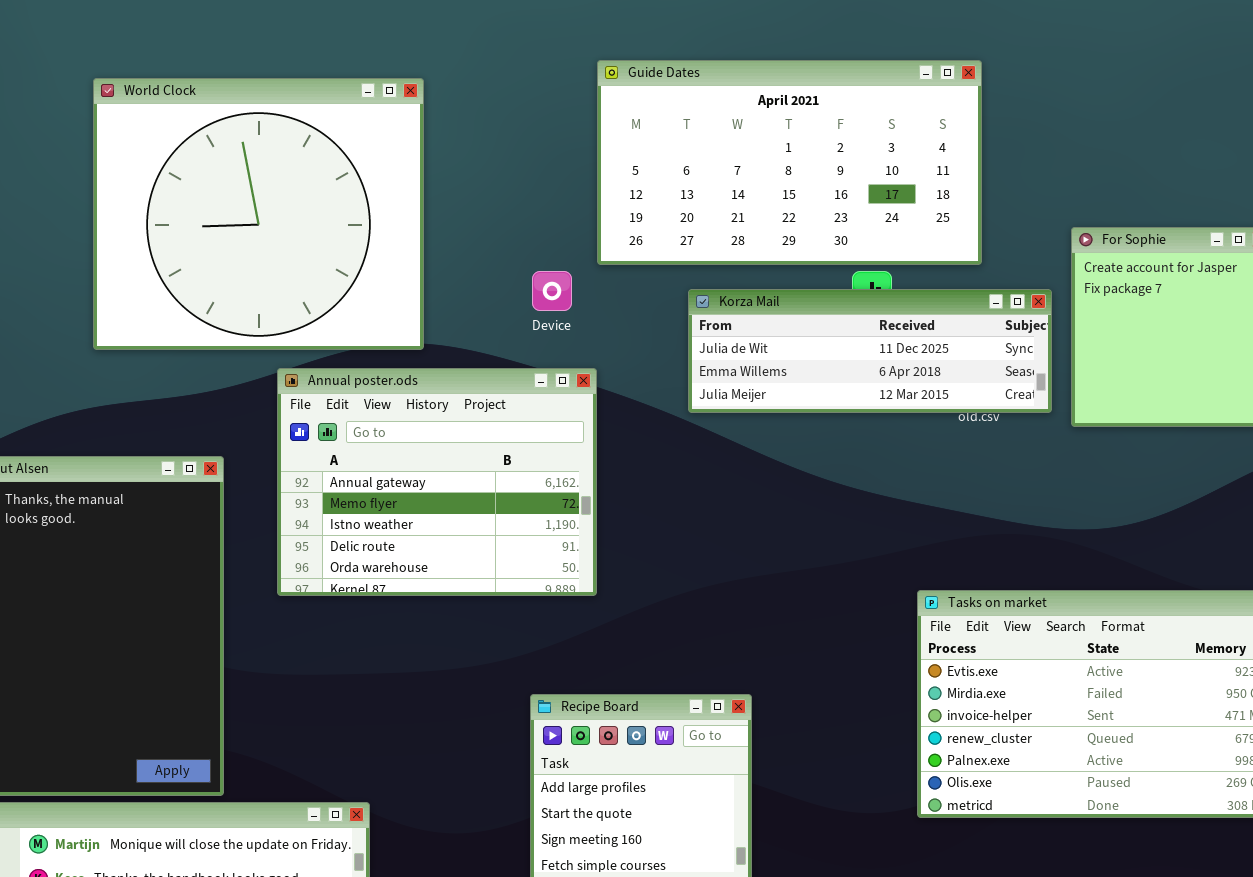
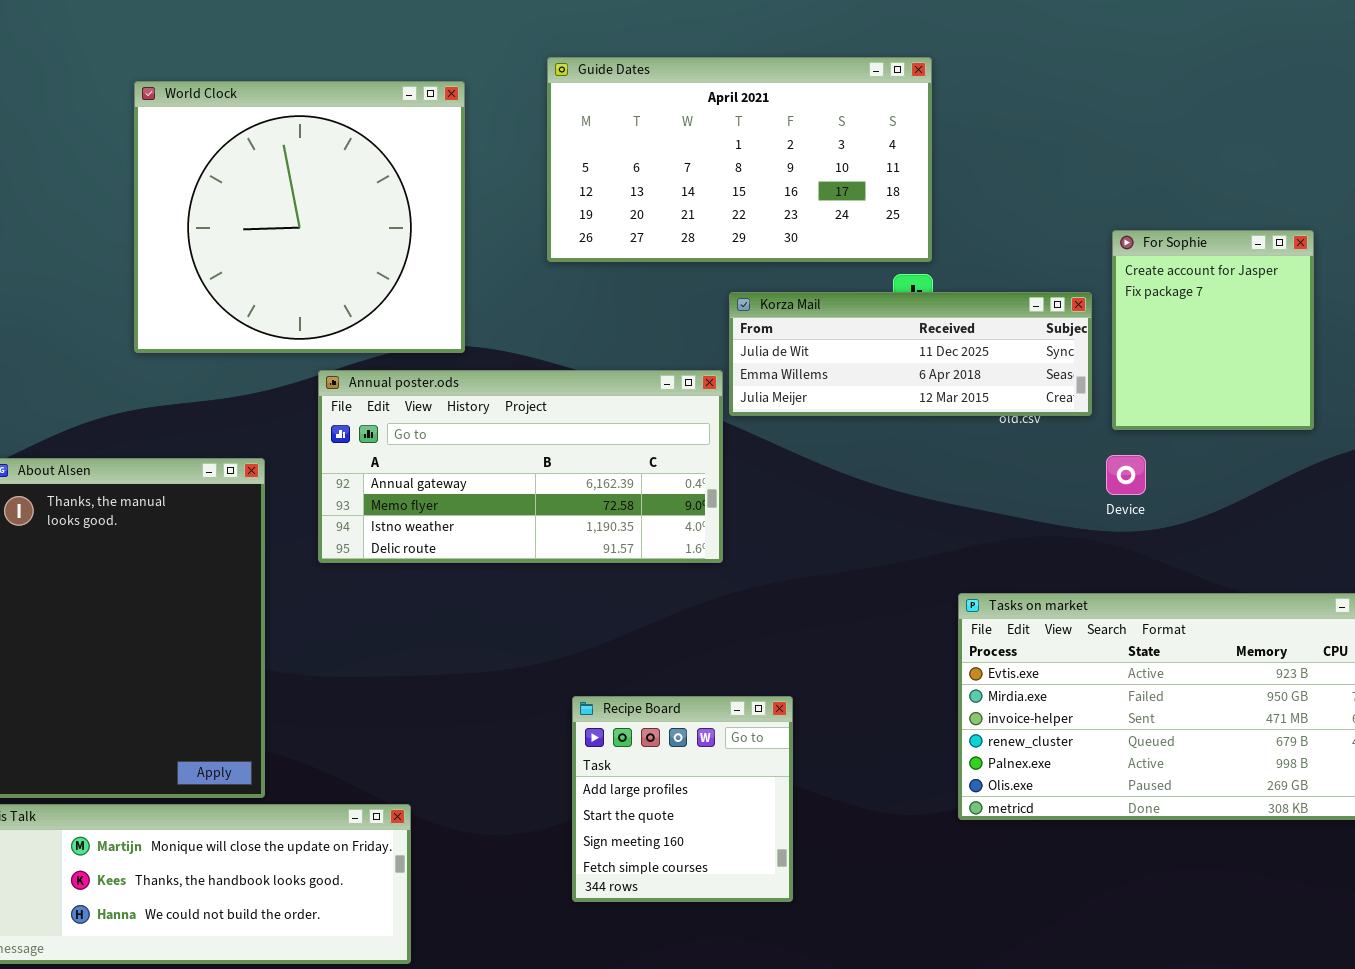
Guide Dates: [597,60,982,265] -> [547,57,932,262], moved
Device: [532,271,572,311] -> [1106,455,1146,495], moved
Annual poster.ods: [277,368,597,596] -> [318,370,723,563], resized

